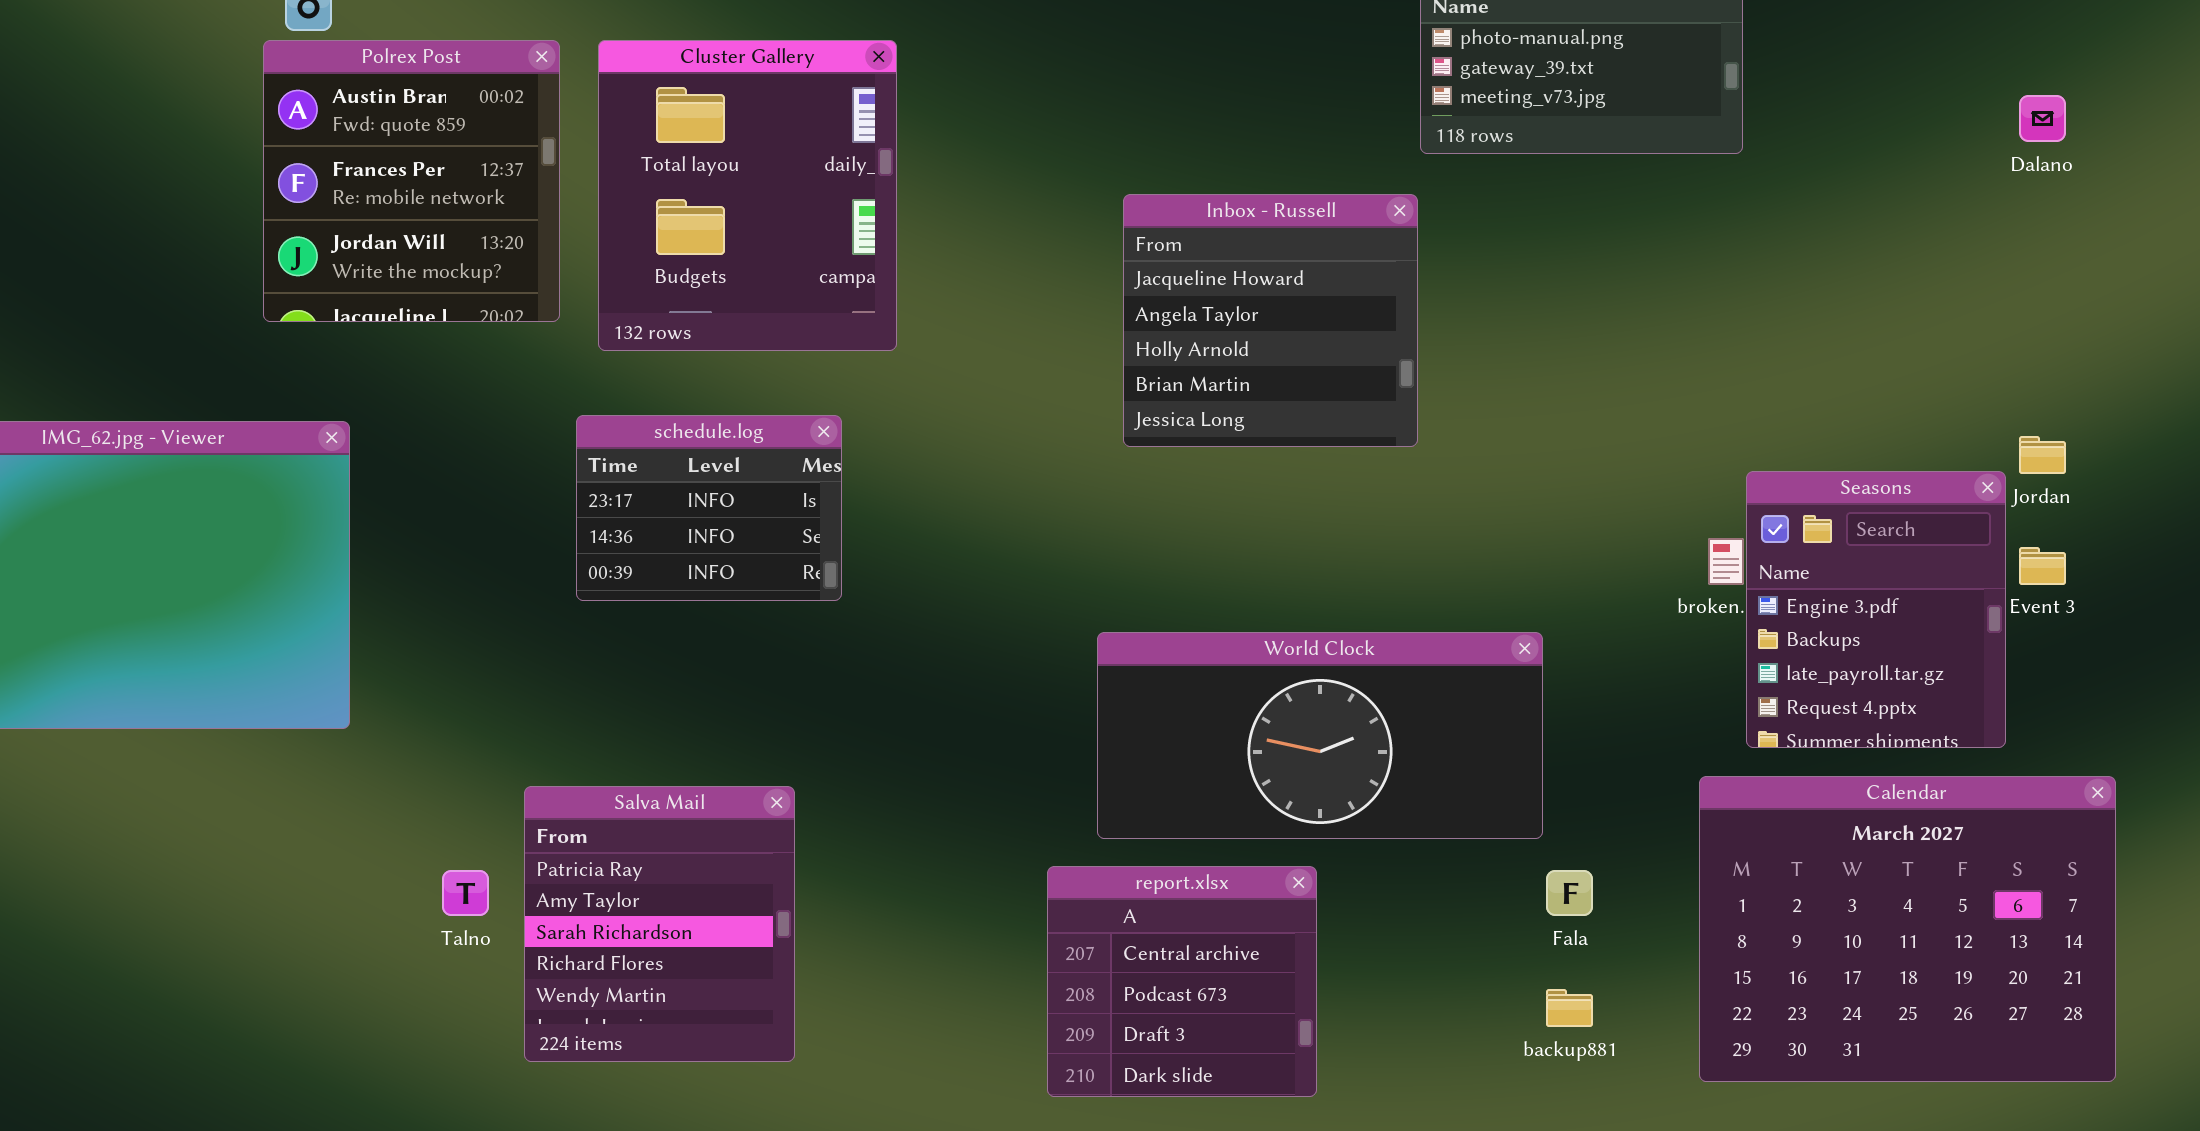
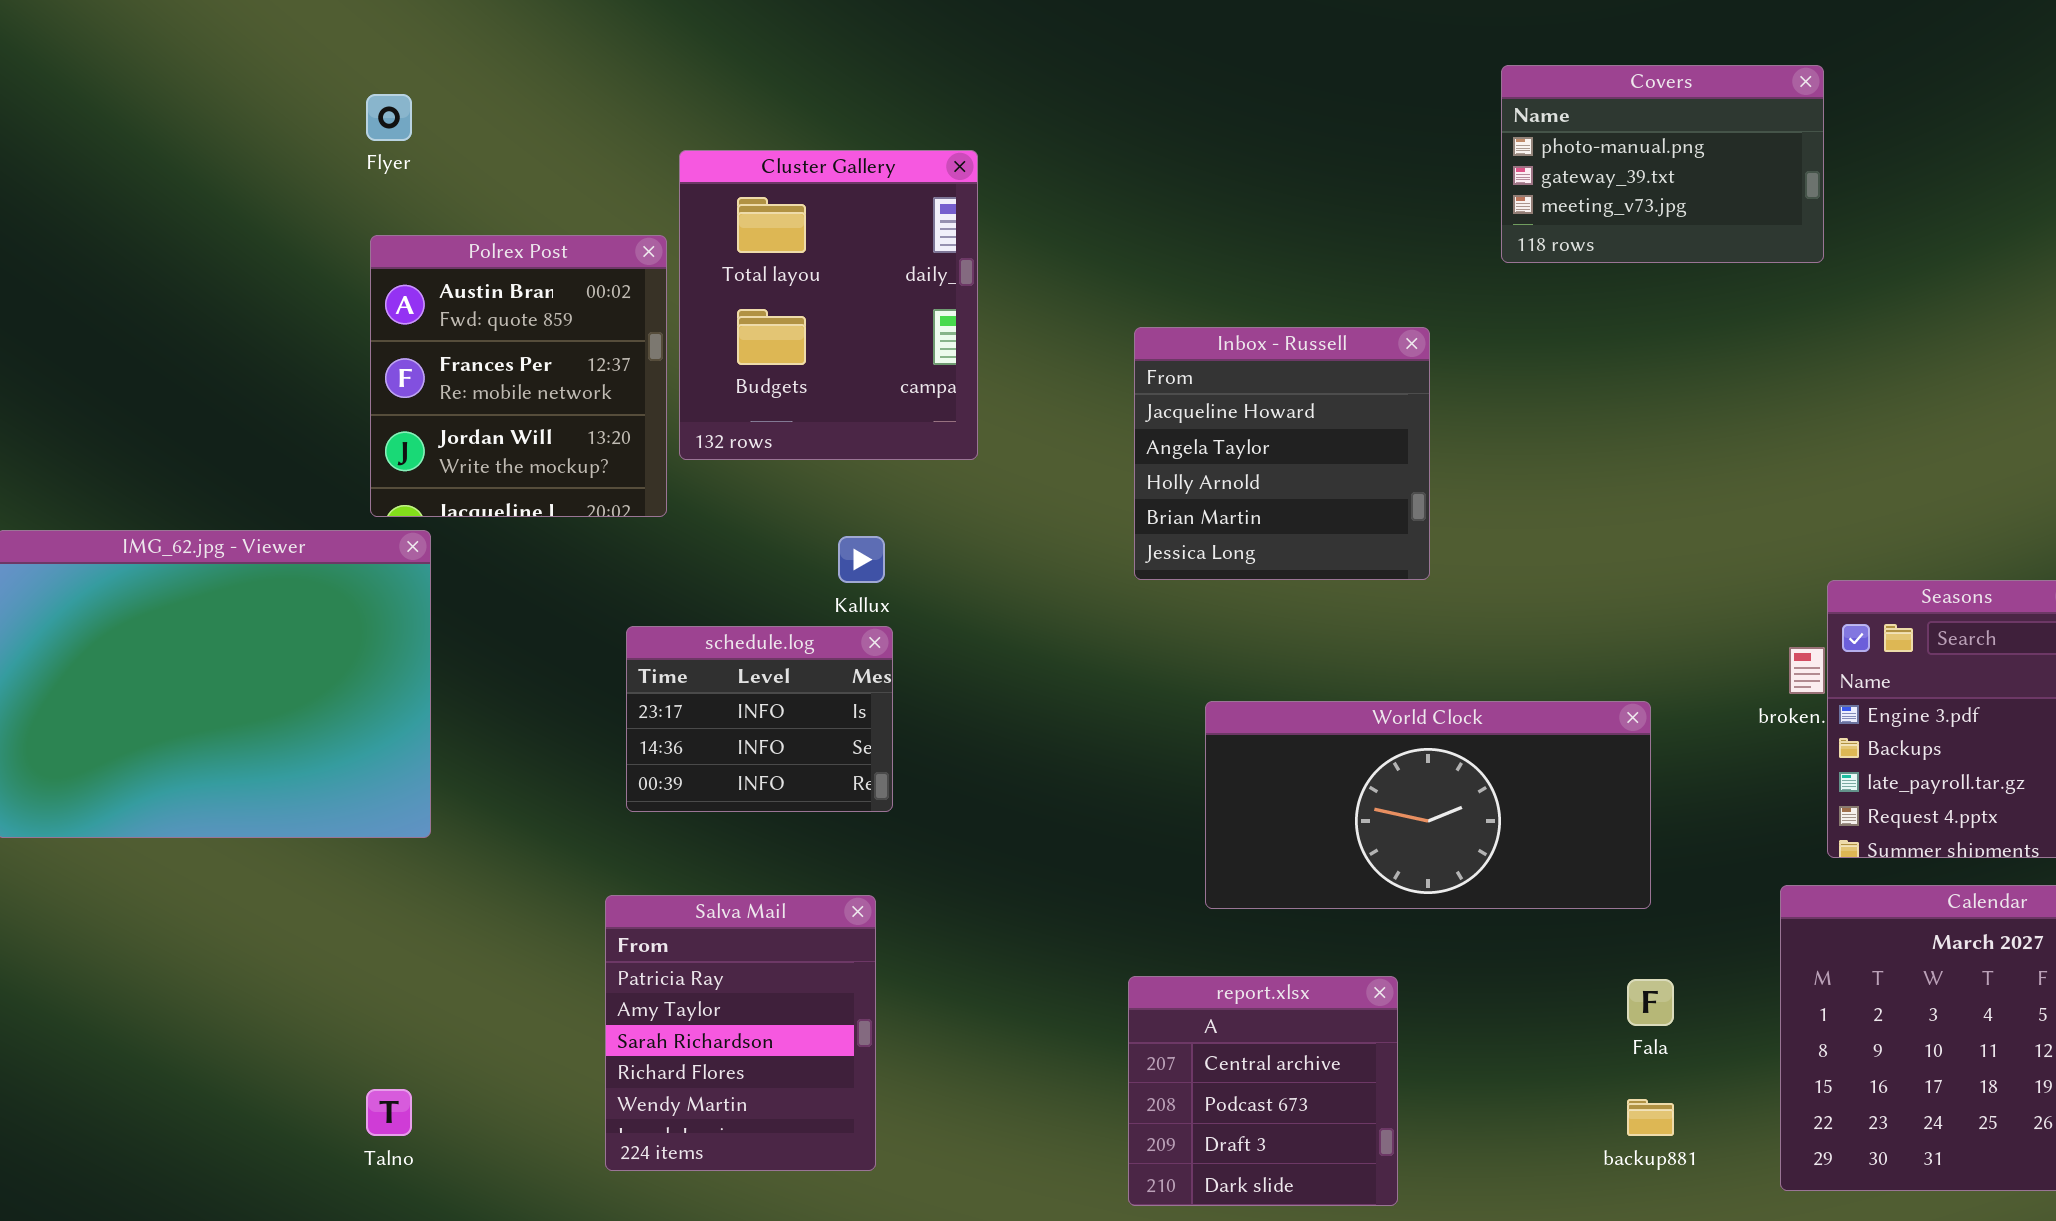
Polrex Post: [263,40,560,322] -> [370,235,667,517], moved
Inbox - Russell: [1123,194,1418,447] -> [1134,327,1430,580], moved
schedule.log: [576,415,842,601] -> [626,626,893,812], moved
World Clock: [1097,632,1543,839] -> [1205,701,1651,909], moved
Talno: [442,870,489,916] -> [366,1089,412,1136], moved

